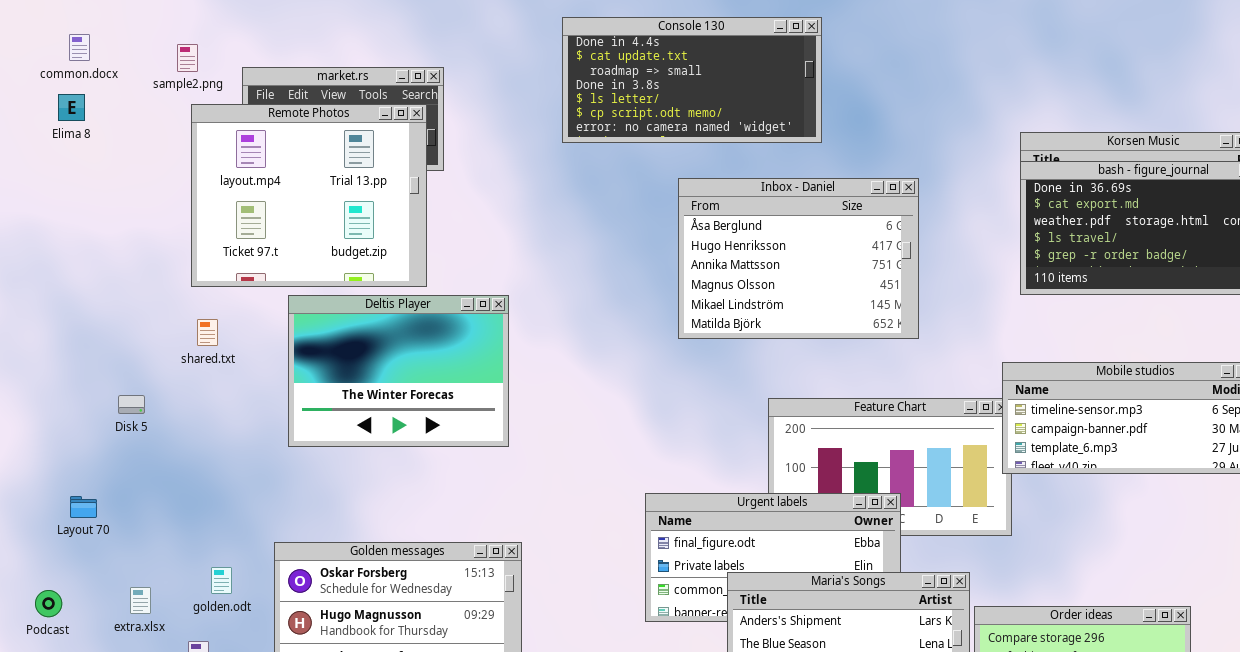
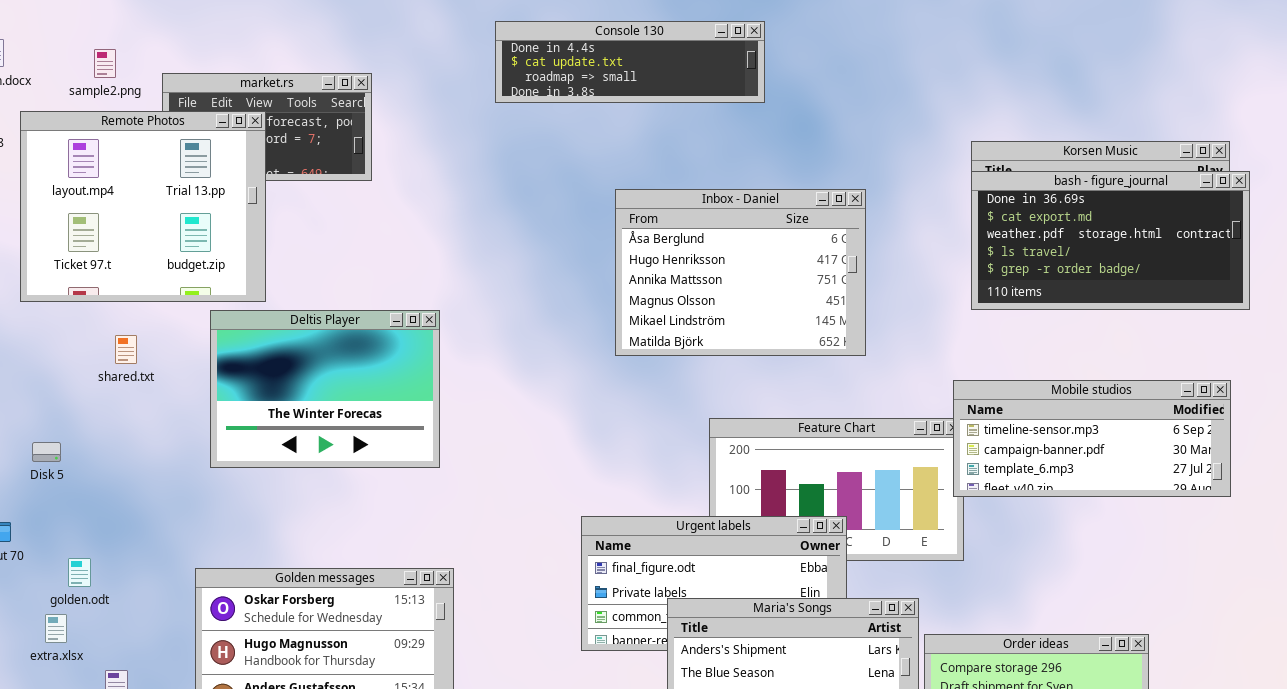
Console 130: [562,17,822,143] -> [495,21,765,103], resized
Remote Photos: [191,104,427,287] -> [20,111,266,302], moved
Disk 5: [118,395,145,414] -> [32,442,61,462], moved
golden.odt: [211,567,232,594] -> [68,558,91,587], moved

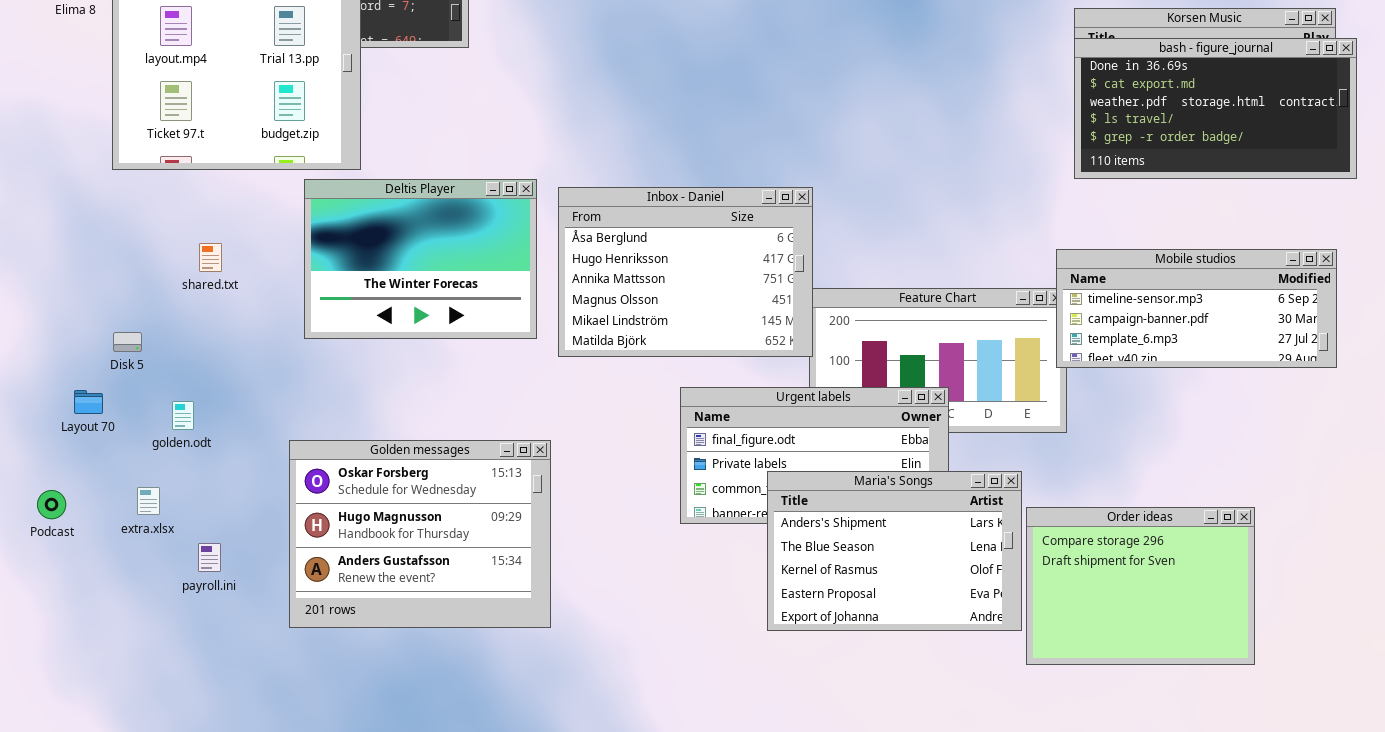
Inbox - Daniel: [615,189,866,356] -> [558,187,813,357], moved
shared.txt: [115,335,137,364] -> [199,243,222,272], moved
Disk 5: [32,442,61,462] -> [113,332,142,352], moved
golden.odt: [68,558,91,587] -> [172,401,194,430], moved

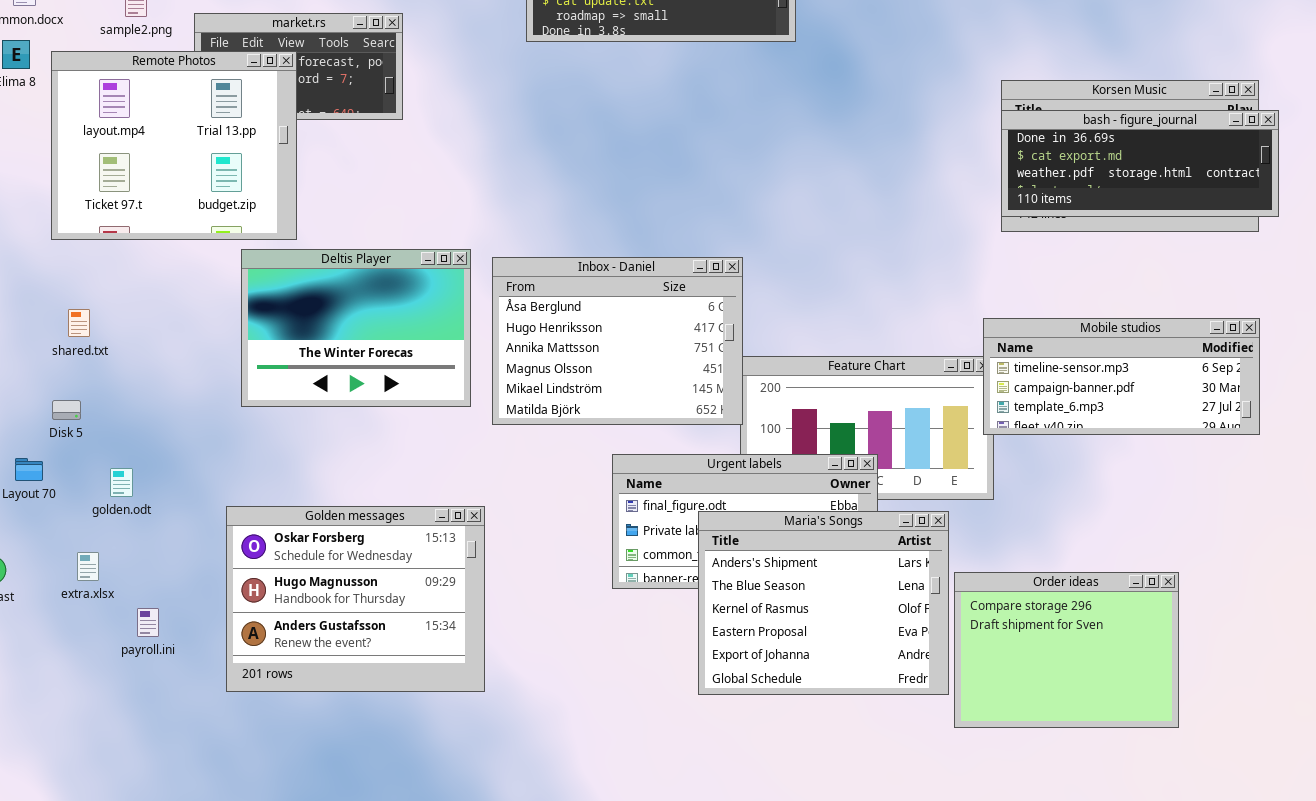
bash - figure_journal: [1074,38,1357,179] -> [1001,110,1279,217], resized
shared.txt: [199,243,222,272] -> [68,309,90,337], moved
Maria's Songs: [767,471,1022,631] -> [698,511,949,695], resized

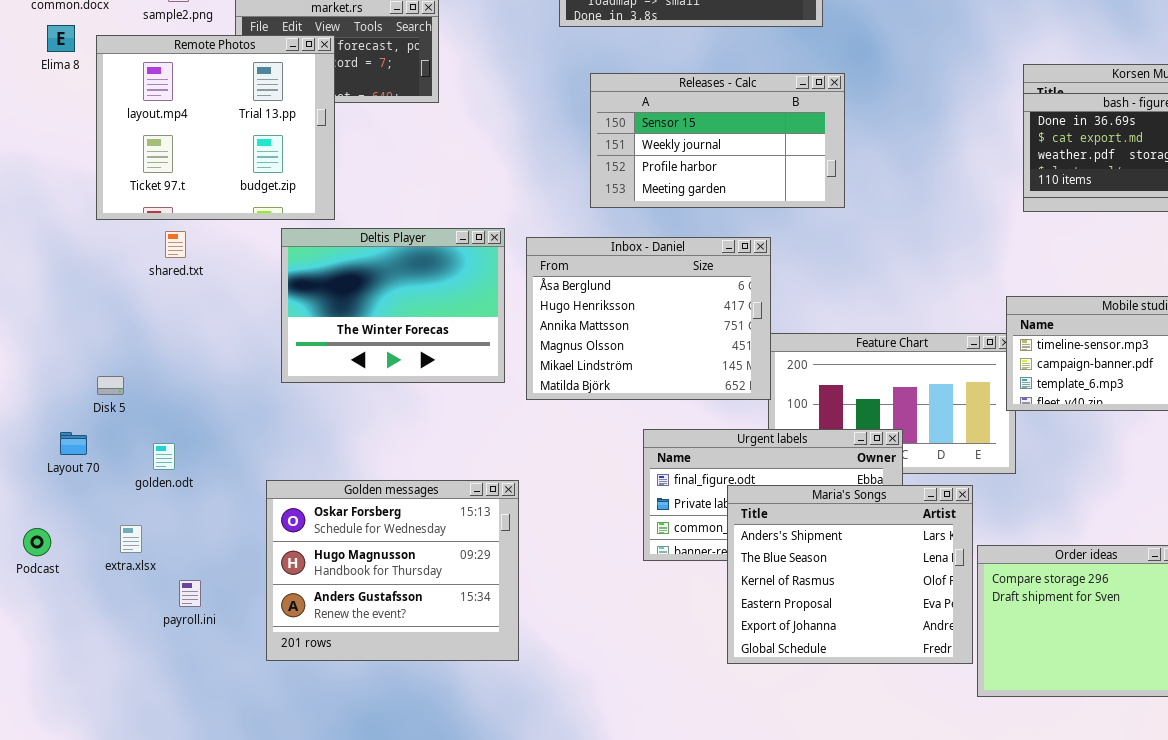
Releases - Calc: none -> [590,73,845,208], opened
shared.txt: [68,309,90,337] -> [165,231,186,258], moved

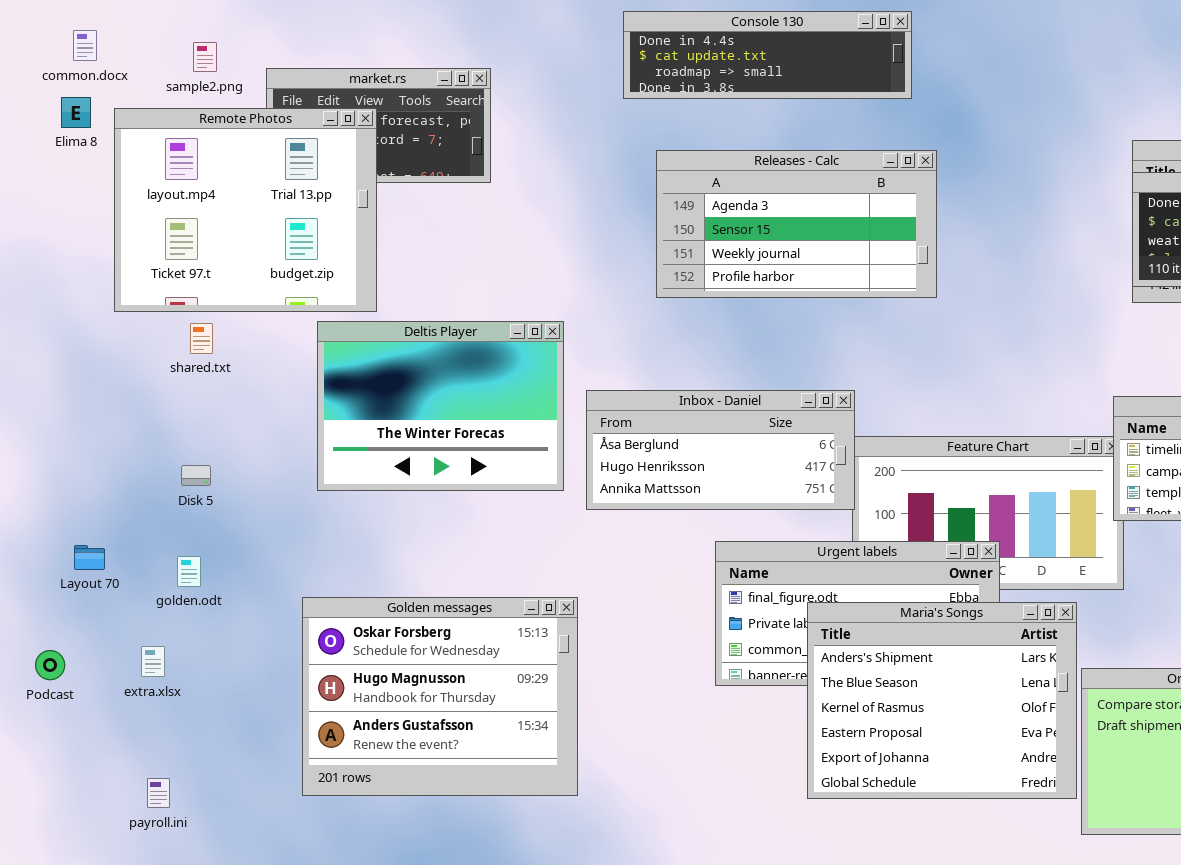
Releases - Calc: [590,73,845,208] -> [656,150,937,298], scrolled up 1 row
Inbox - Daniel: [526,237,771,400] -> [586,390,855,510], resized
Disk 5: [97,376,124,395] -> [181,465,211,486], moved
payroll.ini: [179,580,201,607] -> [147,778,170,808], moved

